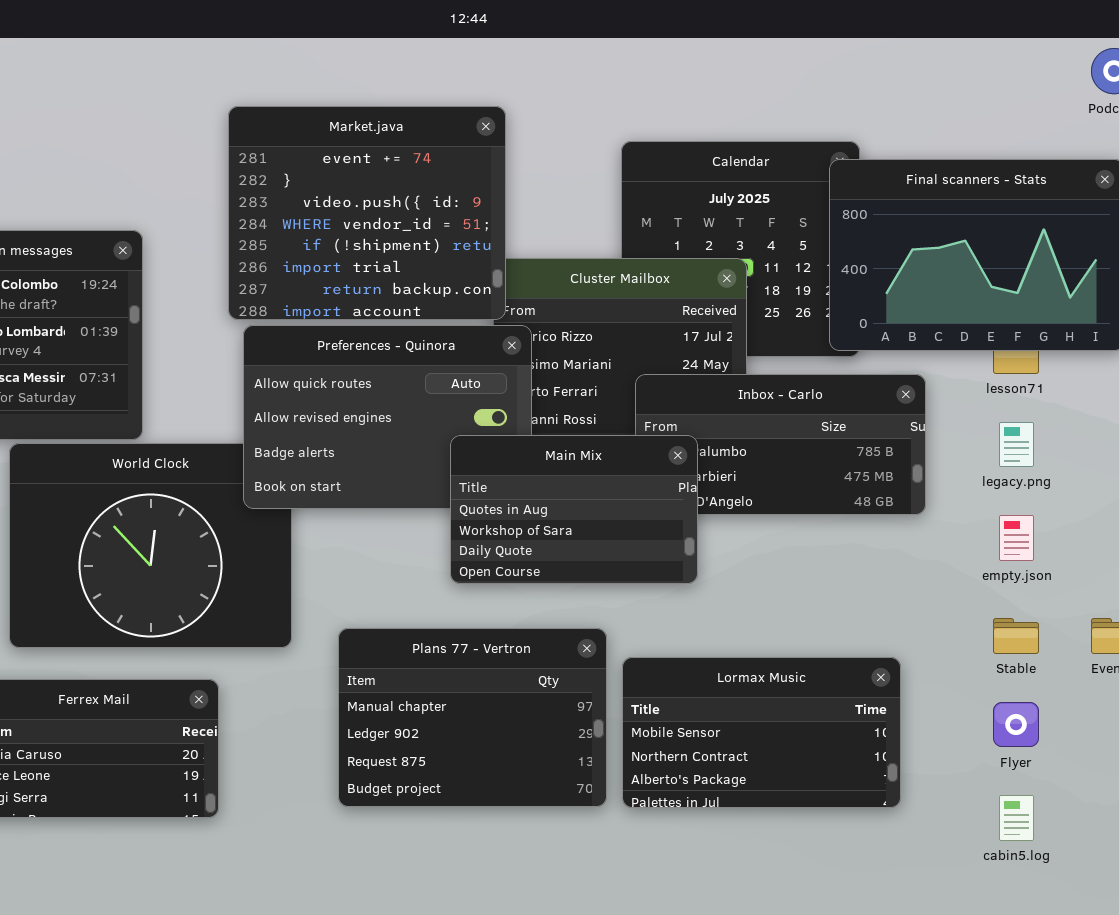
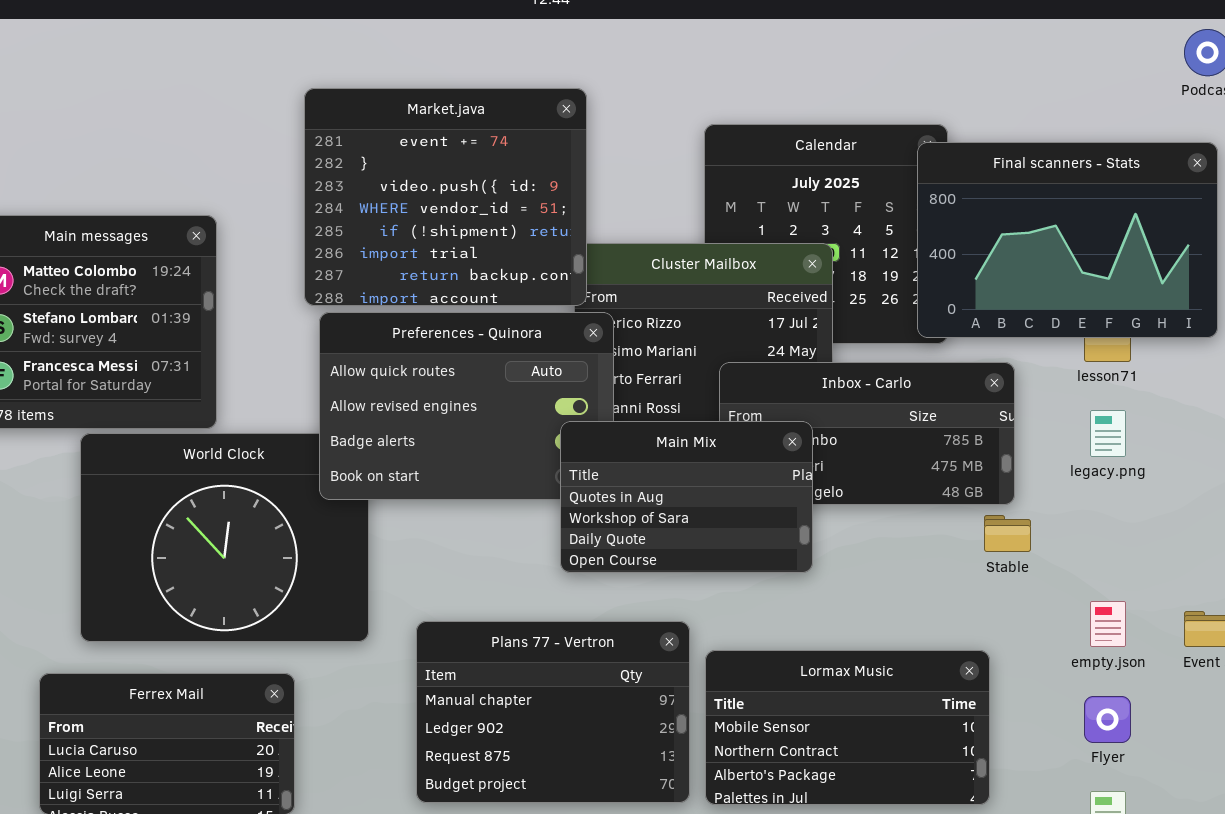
Main Mix: [450,435,698,584] -> [560,421,813,573], moved
empty.json: [999,515,1034,561] -> [1090,601,1126,647], moved
Stable: [993,618,1039,654] -> [984,515,1031,552], moved

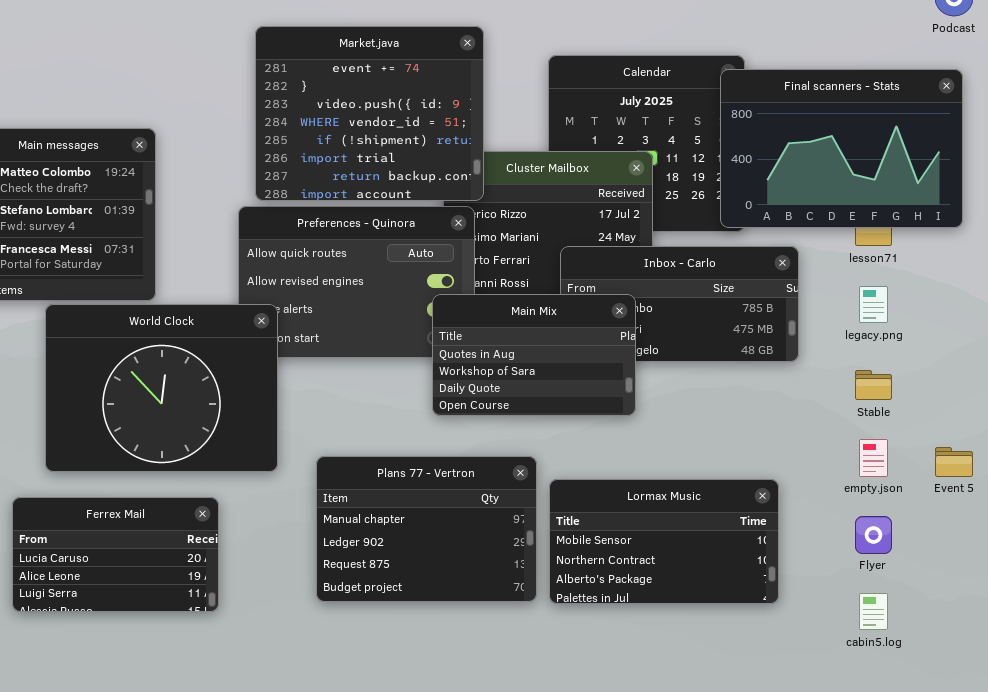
Market.java: [304,88,587,306] -> [255,26,484,201], moved
World Clock: [80,433,369,642] -> [45,304,278,472], raised
Stable: [984,515,1031,552] -> [855,370,892,400], moved

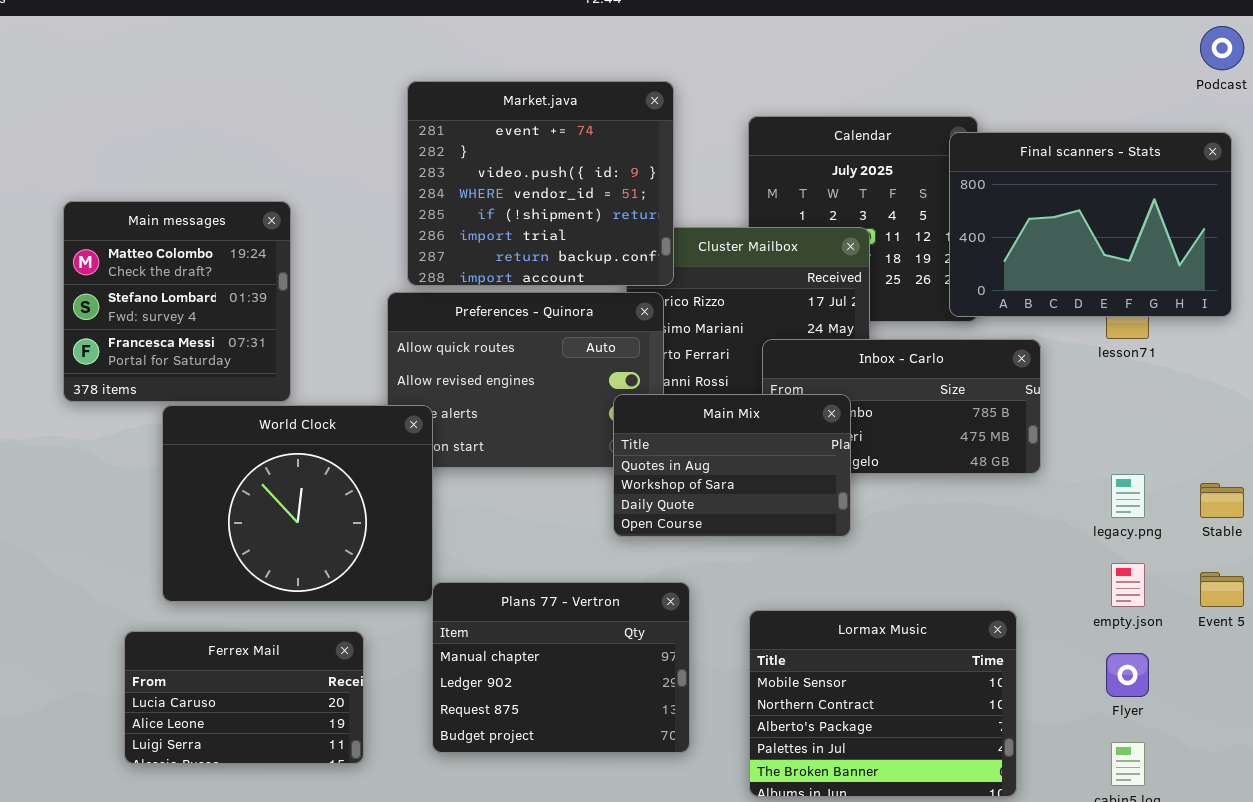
legacy.png: [859,286,888,323] -> [1111,474,1145,518], moved
Stable: [855,370,892,400] -> [1200,483,1244,518], moved
Plans 77 - Vertron: [316,456,537,602] -> [432,582,690,753], moved
Lormax Music: [549,479,779,604] -> [749,610,1017,797], resized

